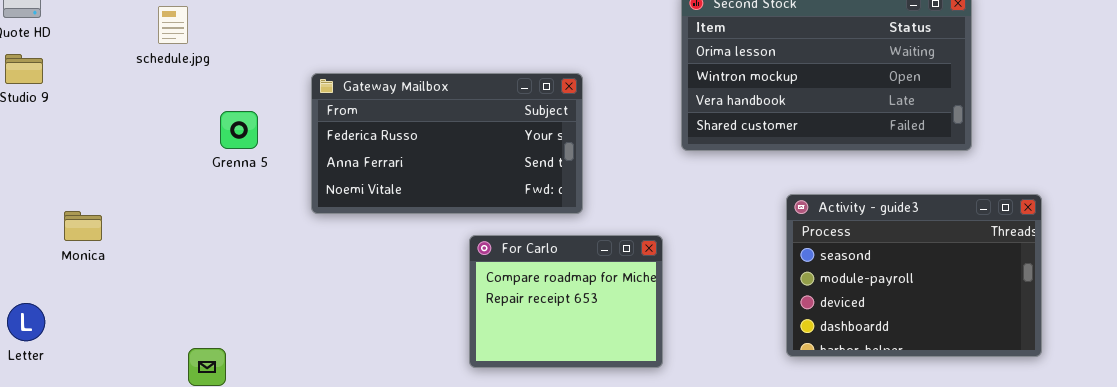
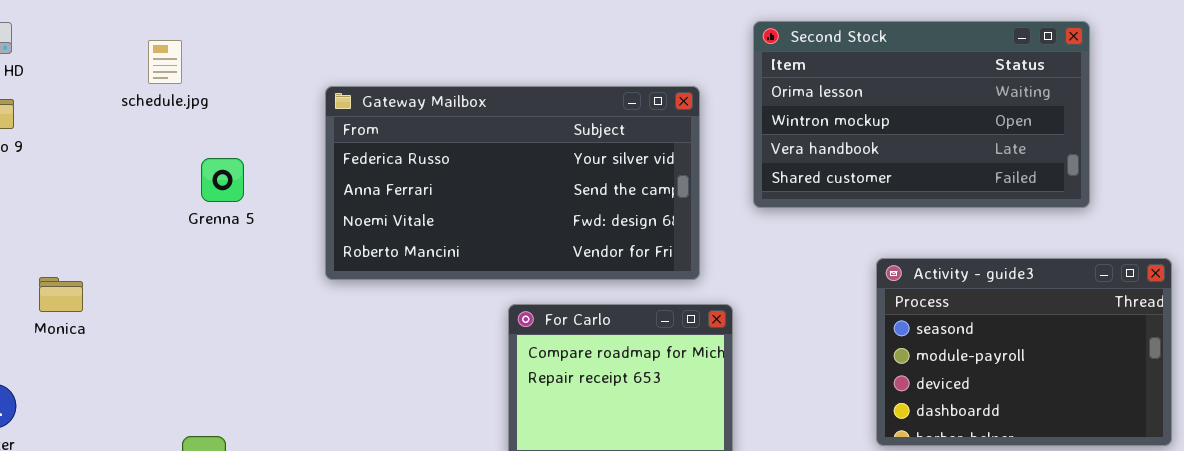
Gateway Mailbox: [311,73,583,214] -> [325,86,700,280], resized
Grenna 5: [220,111,258,149] -> [201,158,244,202], moved

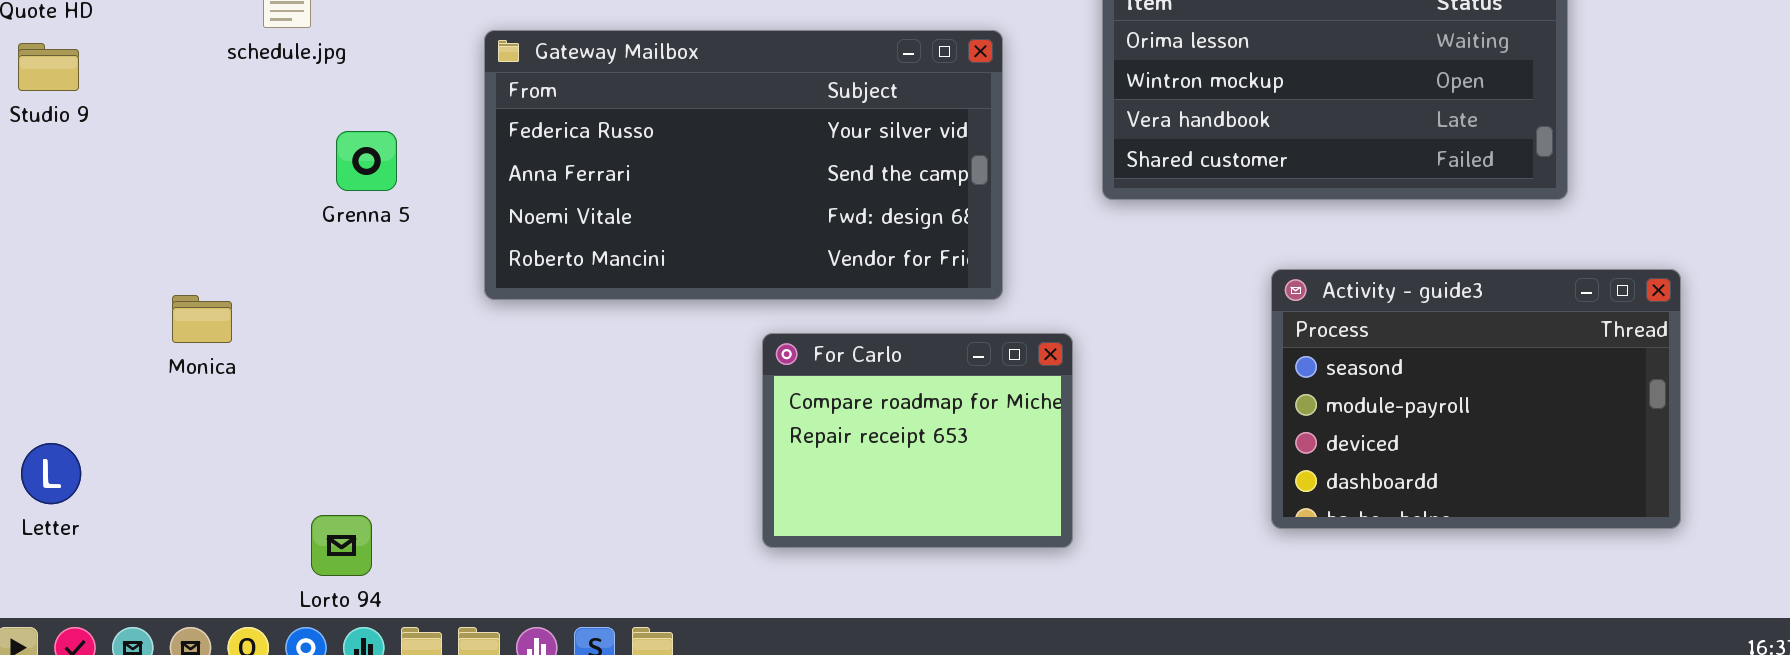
Gateway Mailbox: [325,86,700,280] -> [484,30,1003,300], moved
Monica: [39,277,83,312] -> [172,295,232,343], moved

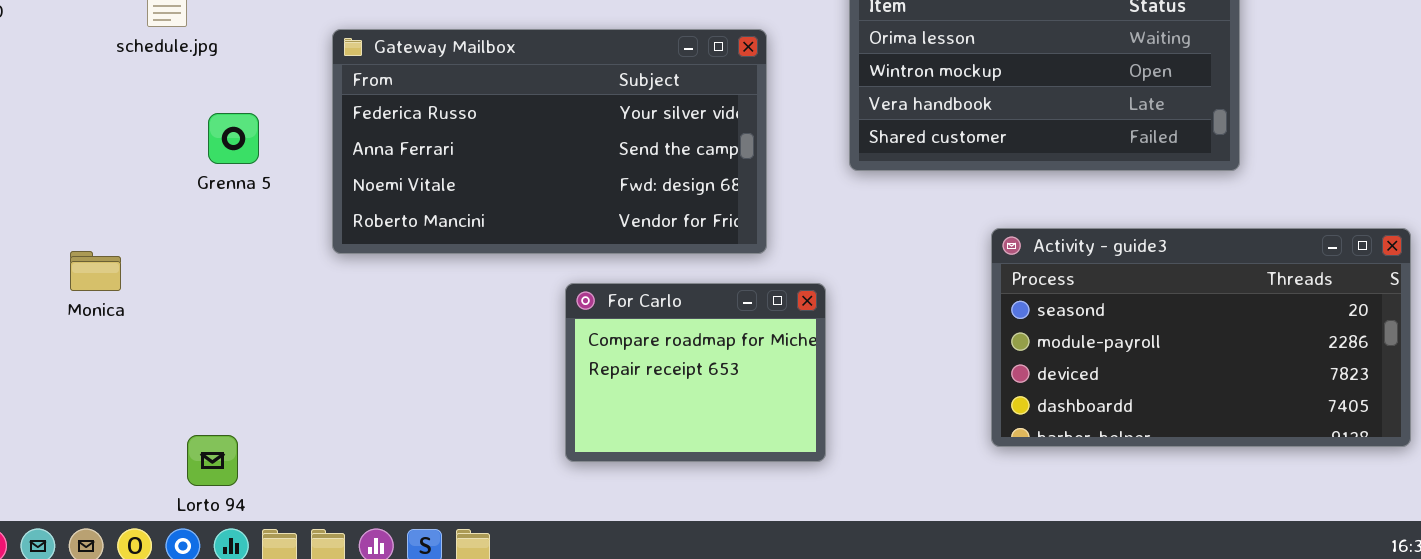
Activity - guide3: [1271,269,1681,529] -> [991,228,1411,447], resized

